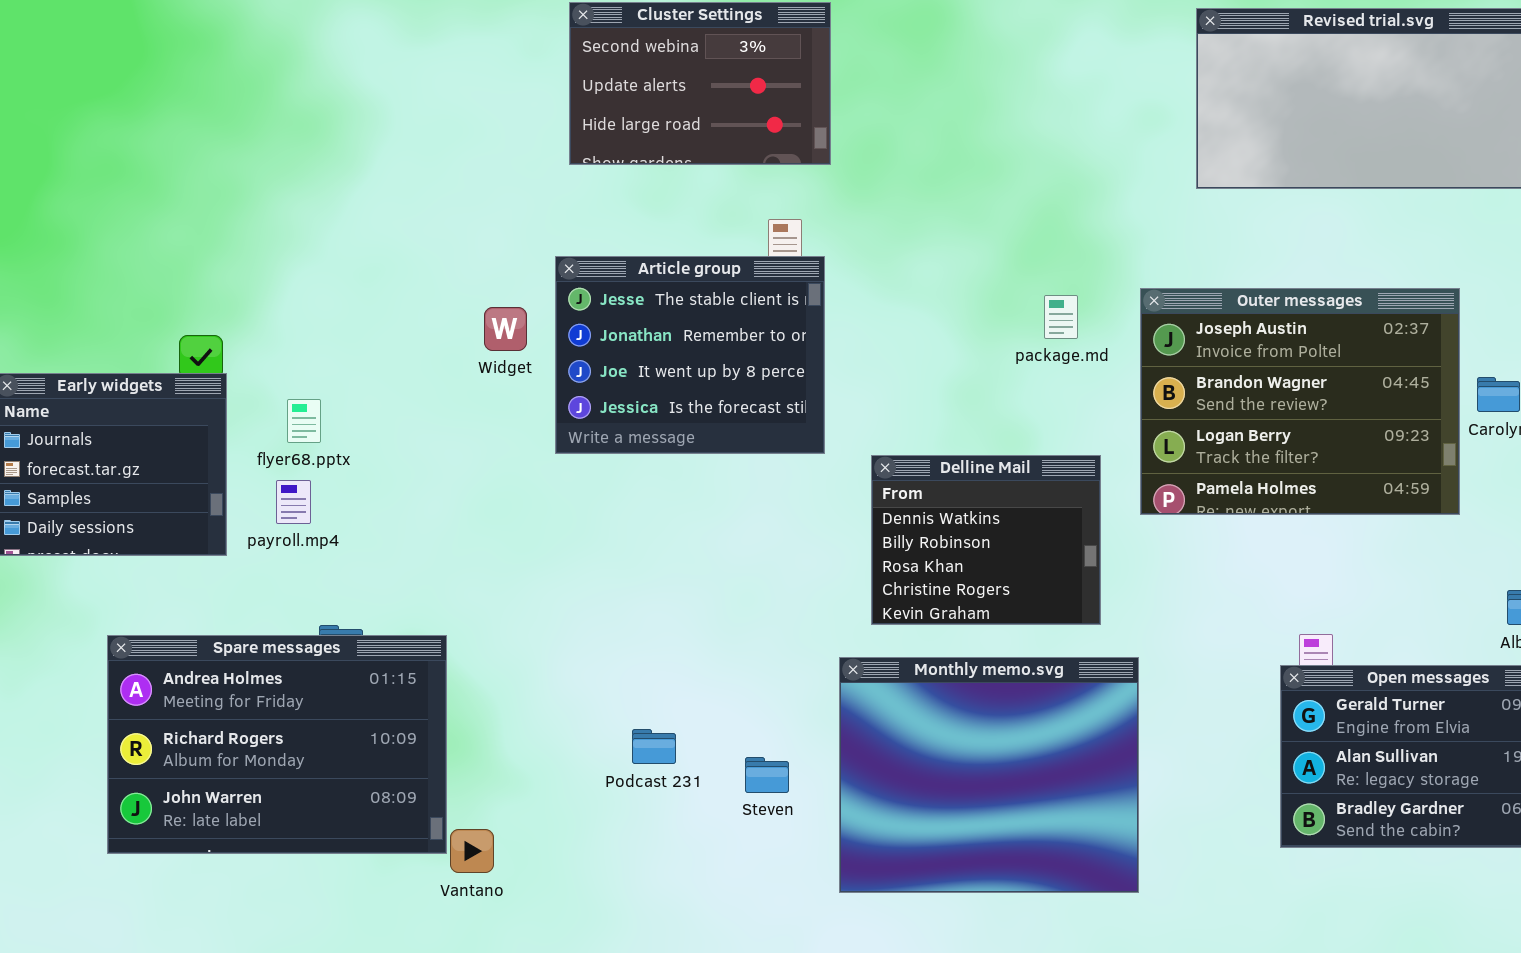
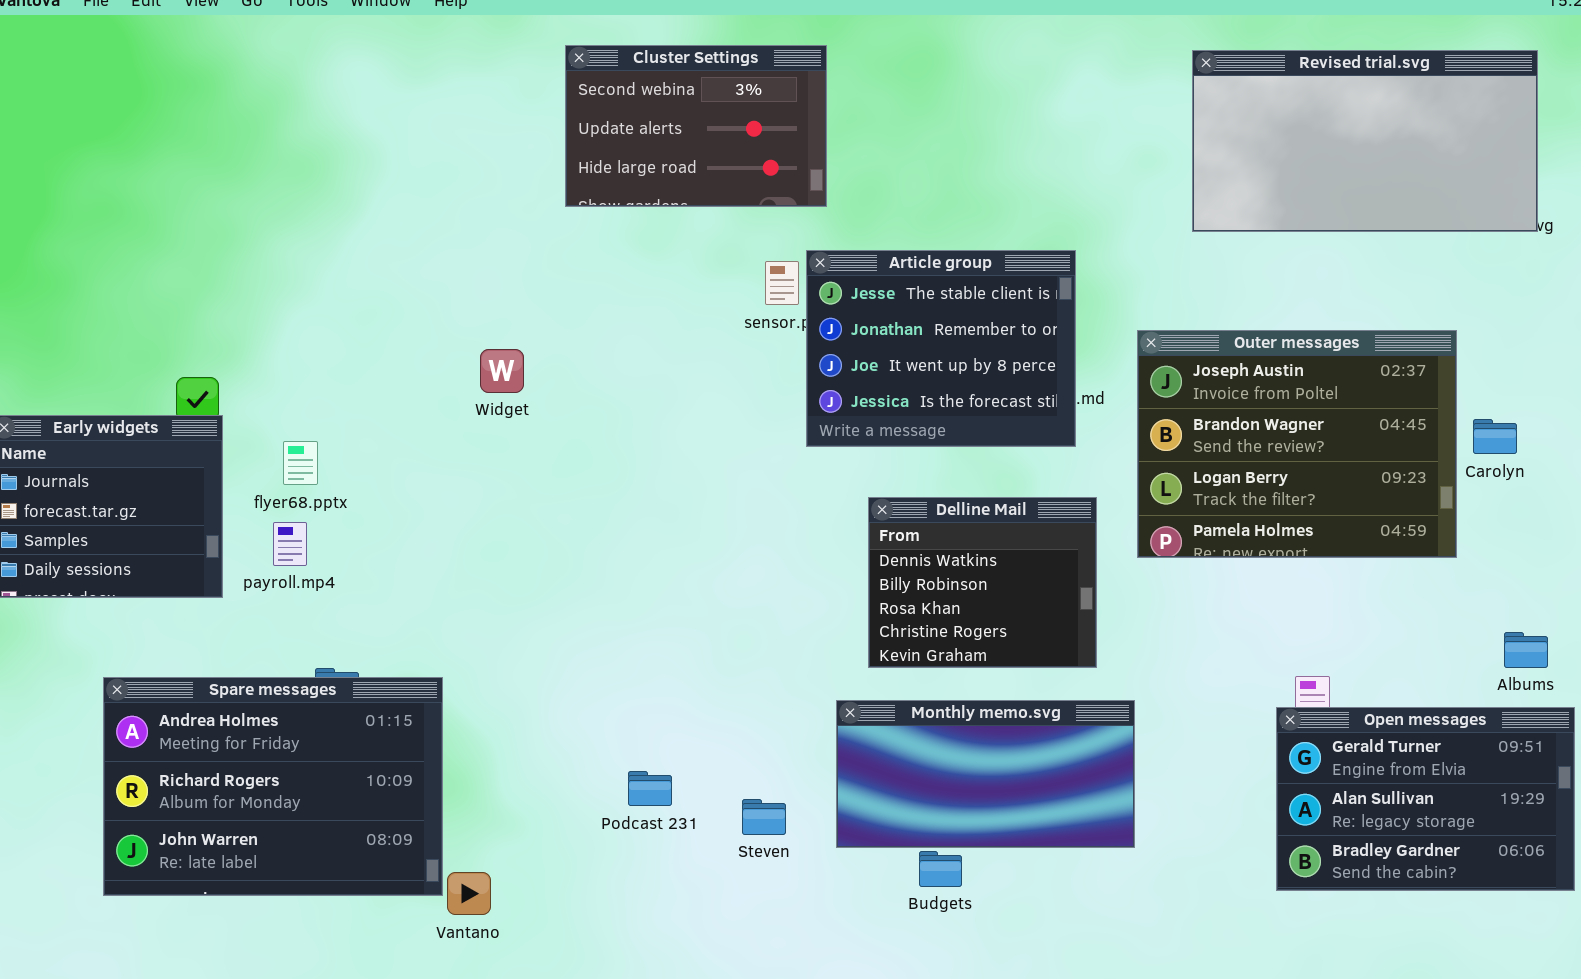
Article group: [555,256,825,454] -> [806,250,1076,447], moved
Monthly memo.svg: [839,657,1139,893] -> [836,700,1135,848], resized

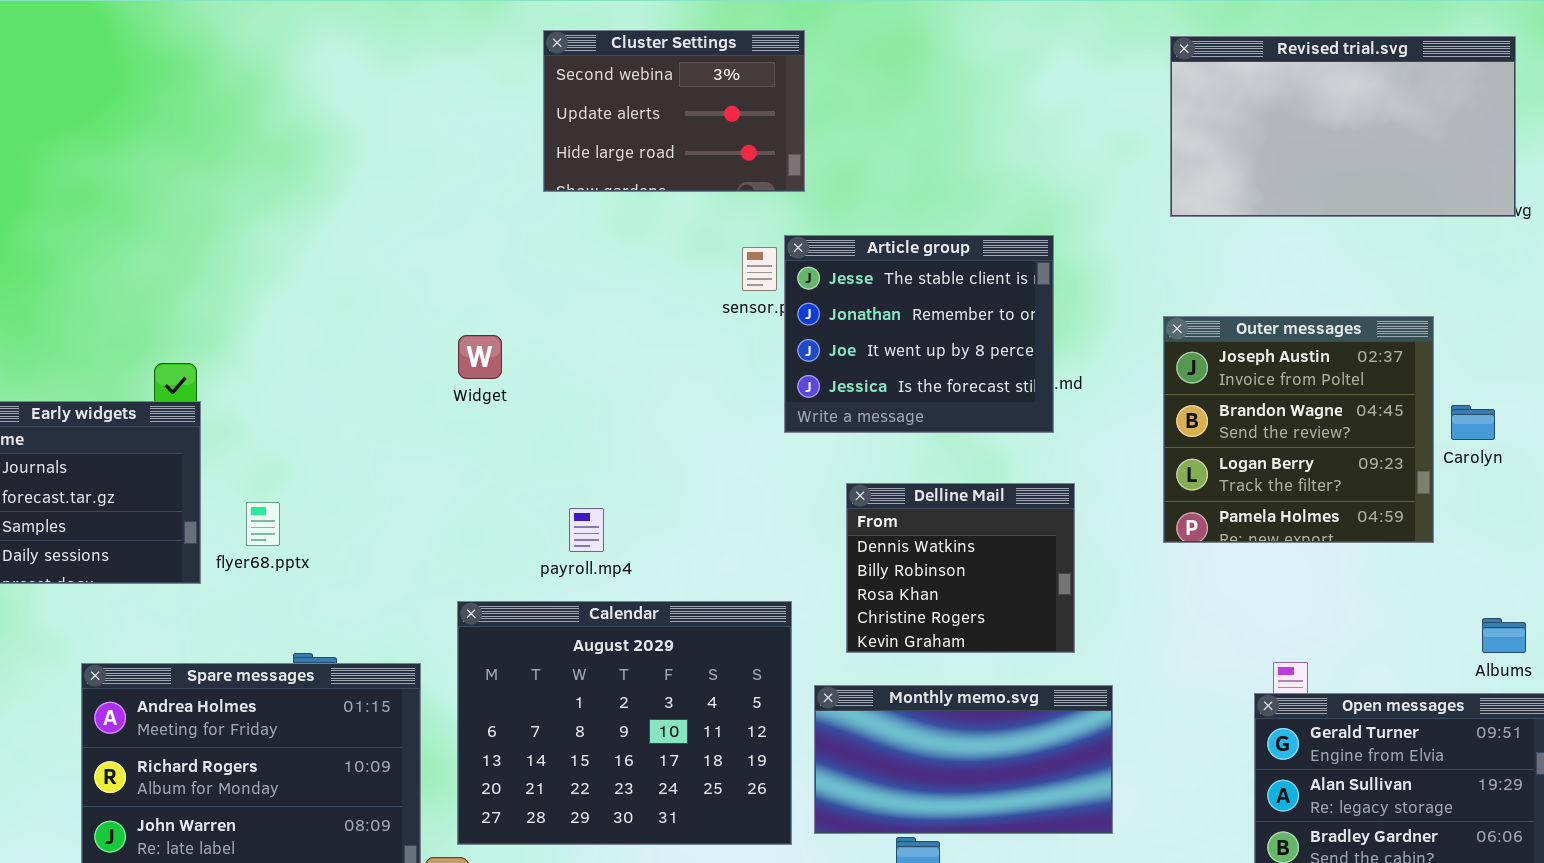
Outer messages: [1137,330,1457,558] -> [1163,316,1434,543], resized
flyer68.pptx: [283,441,318,485] -> [246,502,280,546], moved
payroll.mp4: [273,522,307,566] -> [569,508,604,552], moved
Calendar: none -> [457,601,792,845], opened

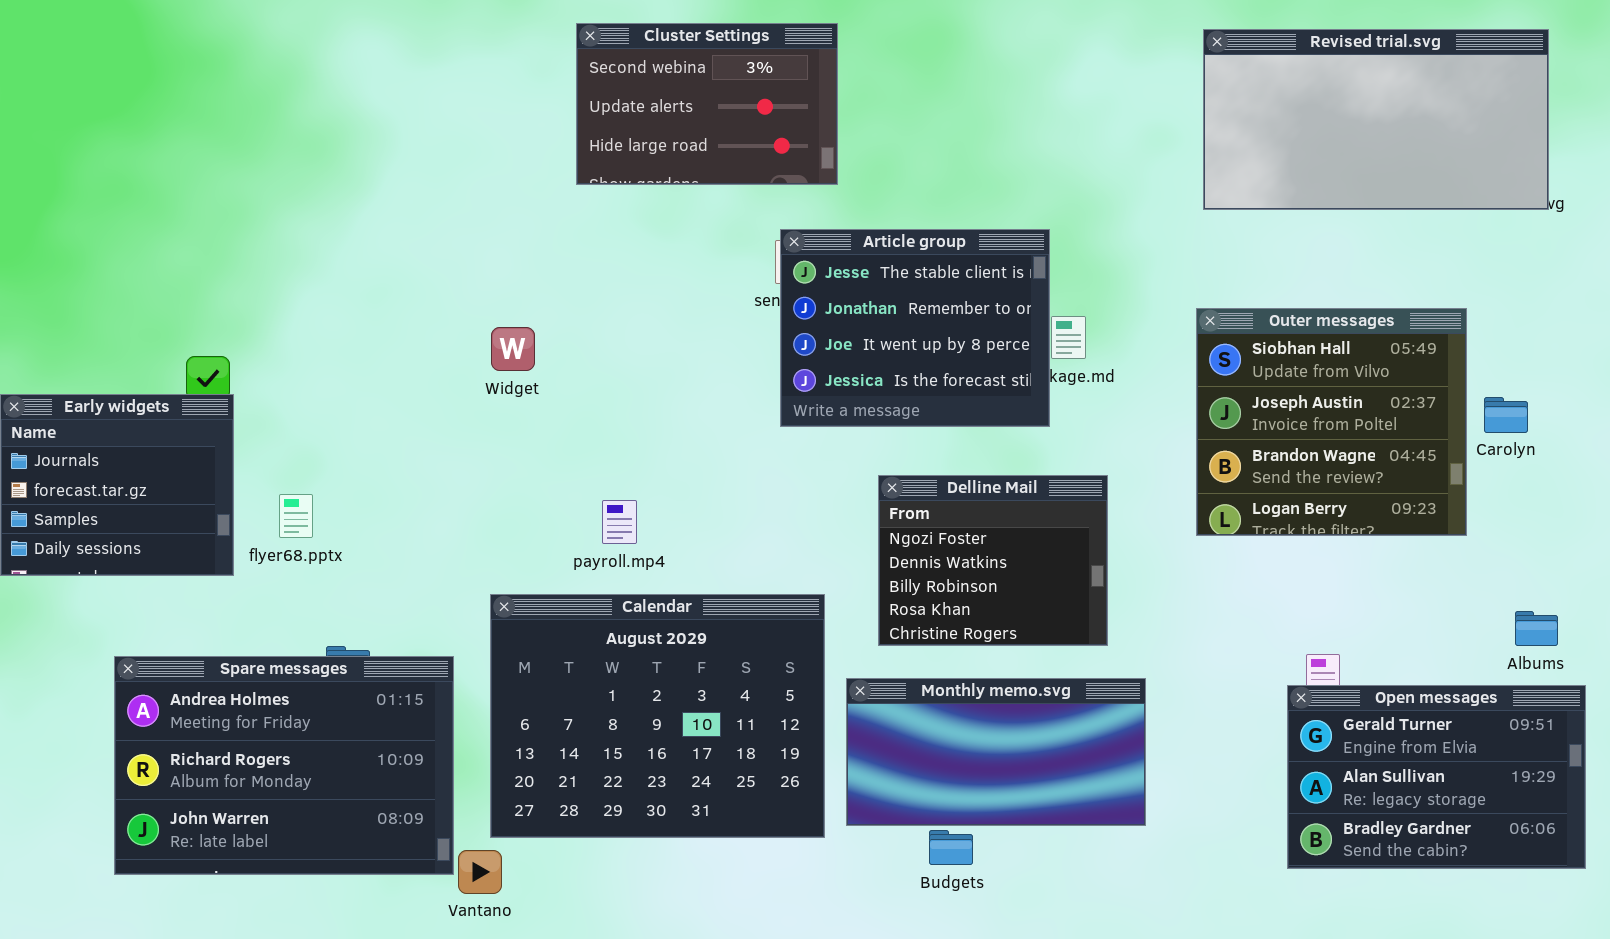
Article group: [784,235,1054,433] -> [780,229,1050,427], moved
Outer messages: [1163,316,1434,543] -> [1196,308,1467,536], scrolled up 1 row
Delline Mail: [846,483,1075,653] -> [878,475,1108,646], scrolled up 1 row

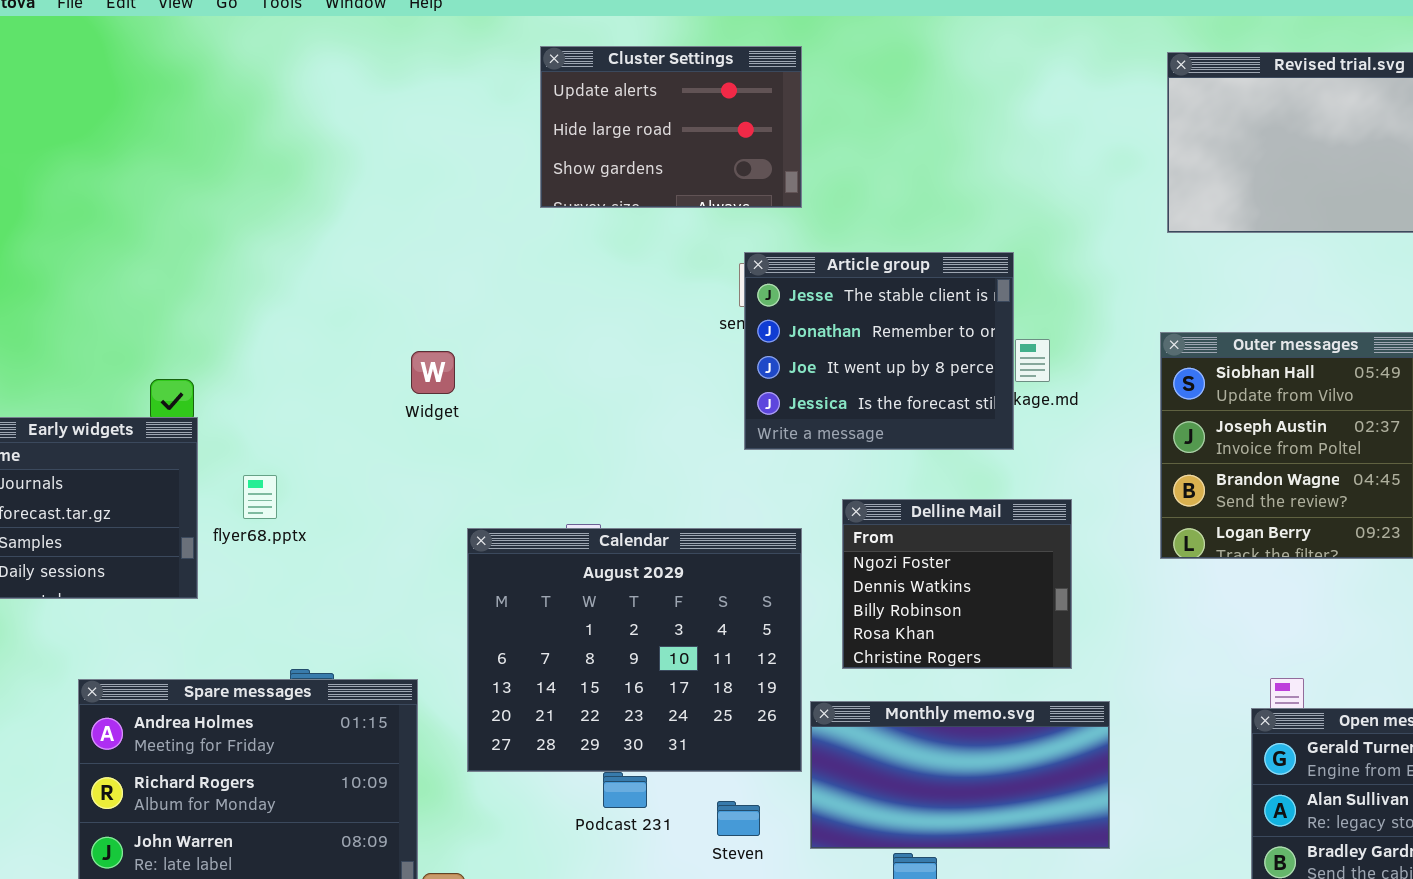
Cluster Settings: [576,23,838,185] -> [540,46,802,208], scrolled down 1 row
Widget: [491,327,535,371] -> [411,351,455,394], moved
flyer68.pptx: [279,494,313,538] -> [243,475,277,519], moved
Calendar: [490,594,825,838] -> [467,528,802,772], moved

